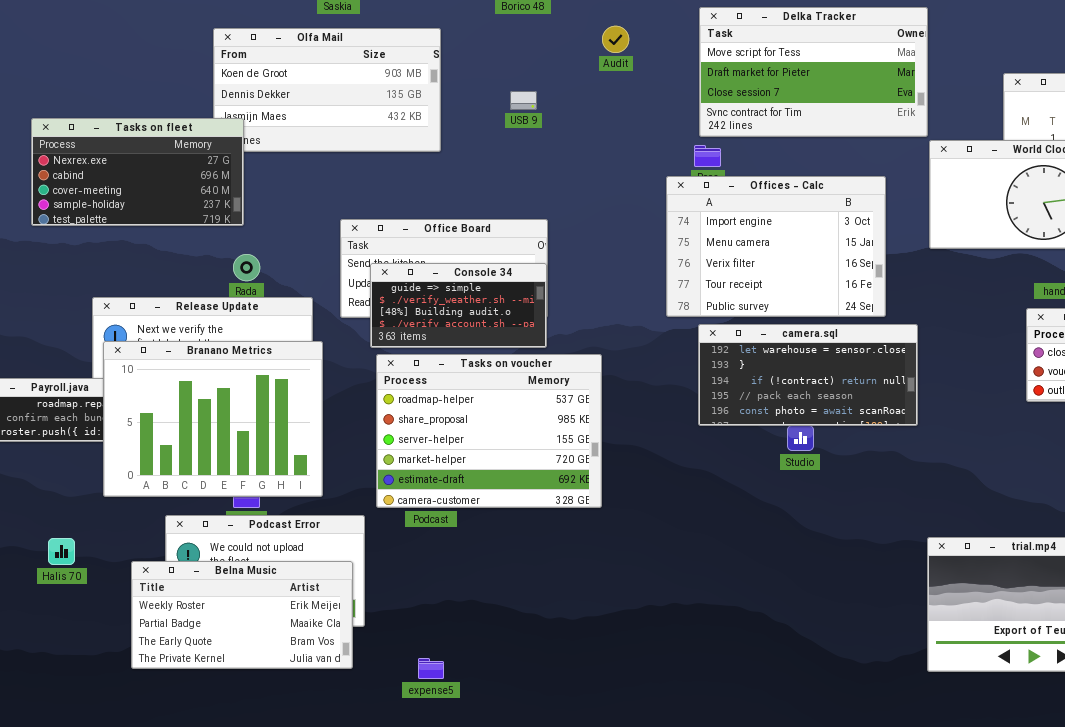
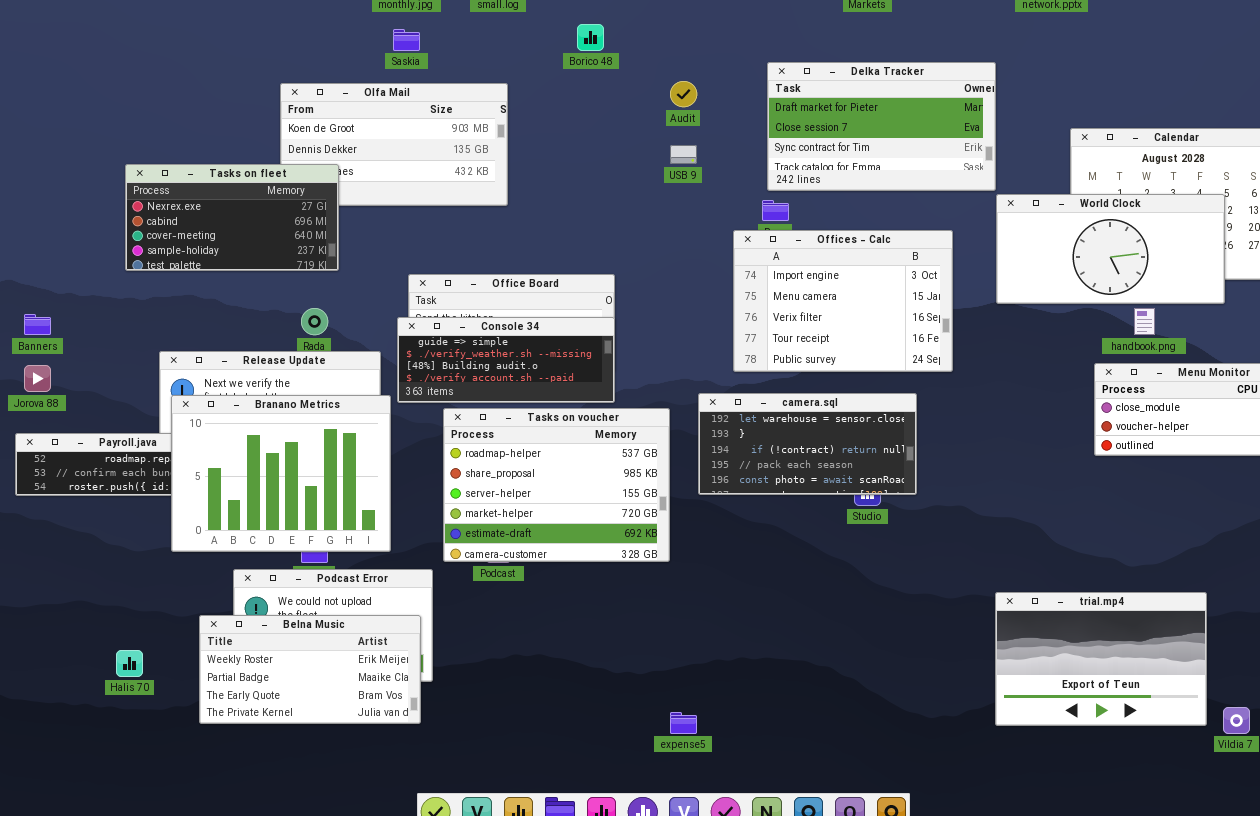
Delka Tracker: [699,7,928,137] -> [767,62,996,191], scrolled down 1 row
USB 9: [510,91,537,110] -> [670,145,697,164], moved
Tasks on fleet: [31,118,244,226] -> [125,164,339,271], moved
Console 34: [370,263,547,348] -> [397,317,615,403], resized
camera.sql: [698,324,918,426] -> [698,393,917,495], moved
Halis 70: [48,538,75,565] -> [116,650,143,677], moved
expense5: [418,658,444,679] -> [670,712,697,734], moved

